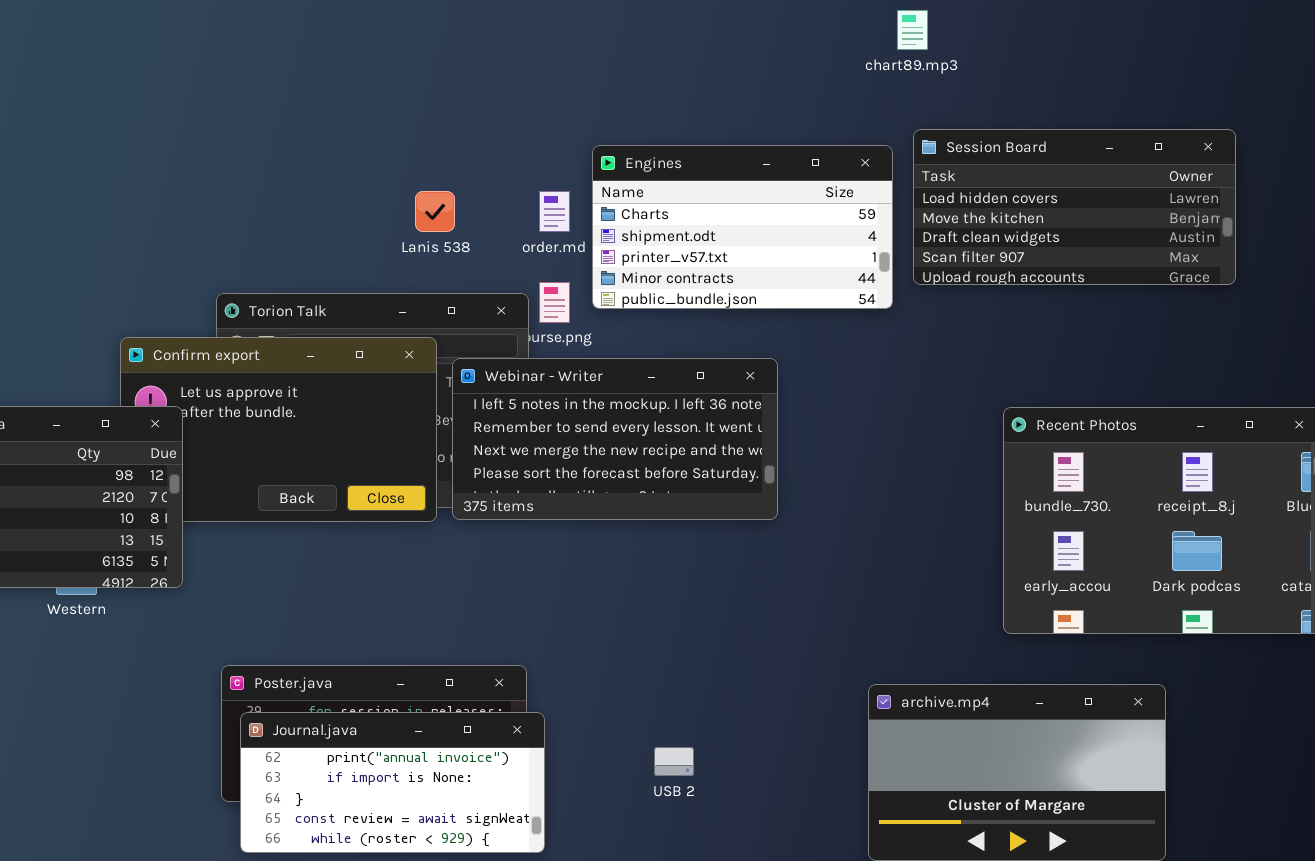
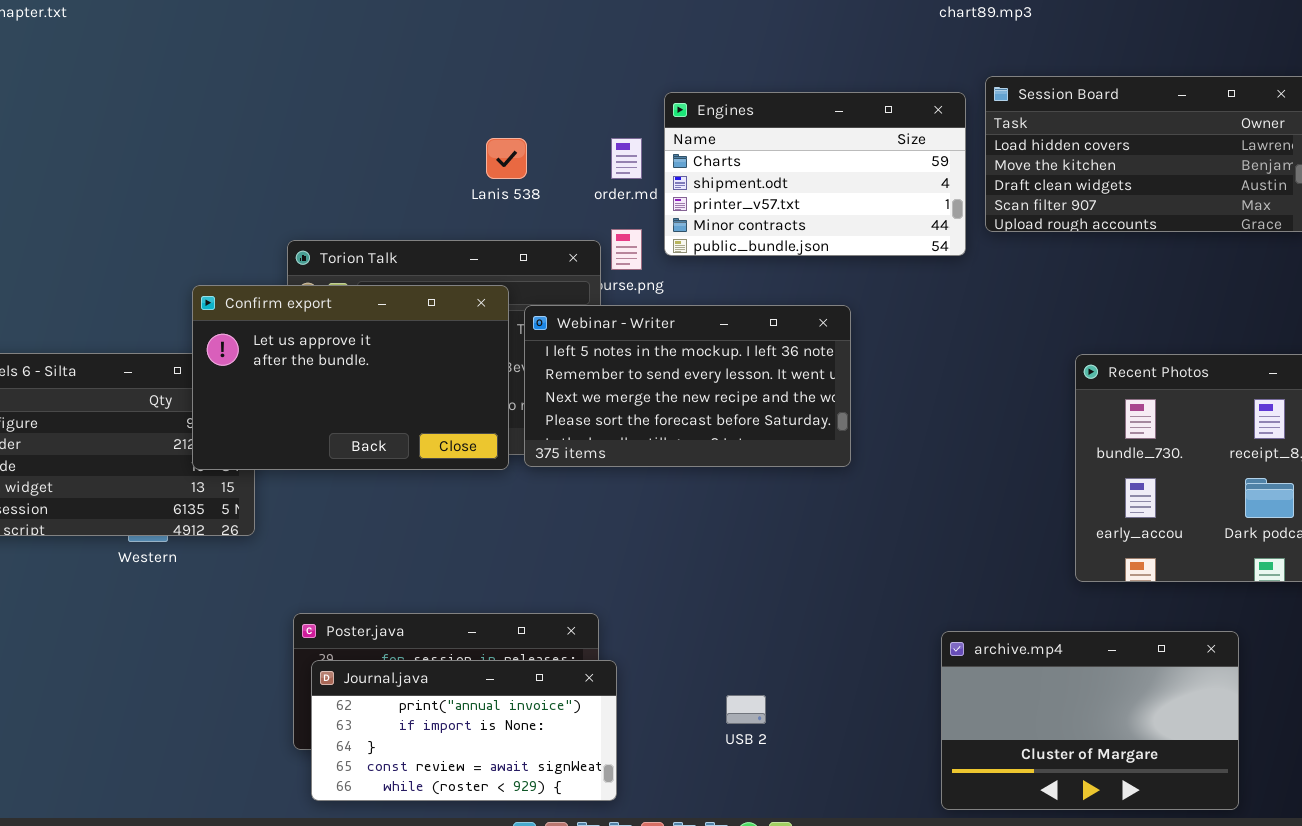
Confirm export: [120,337,437,522] -> [192,285,509,470], raised

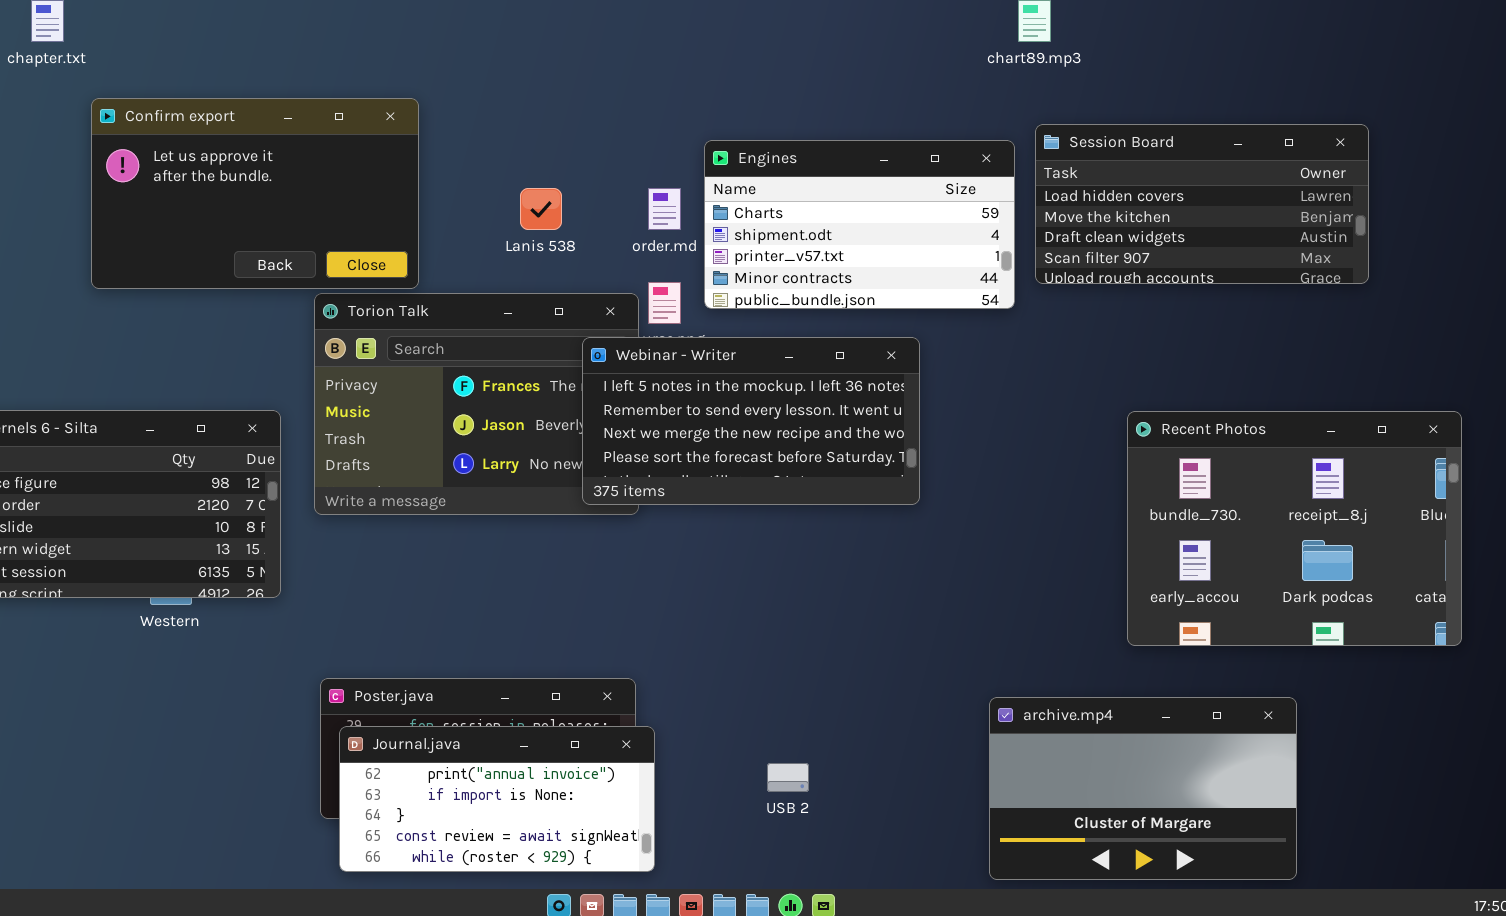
Confirm export: [192,285,509,470] -> [91,98,419,289], moved
Webinar - Writer: [524,305,851,467] -> [582,337,920,505], moved

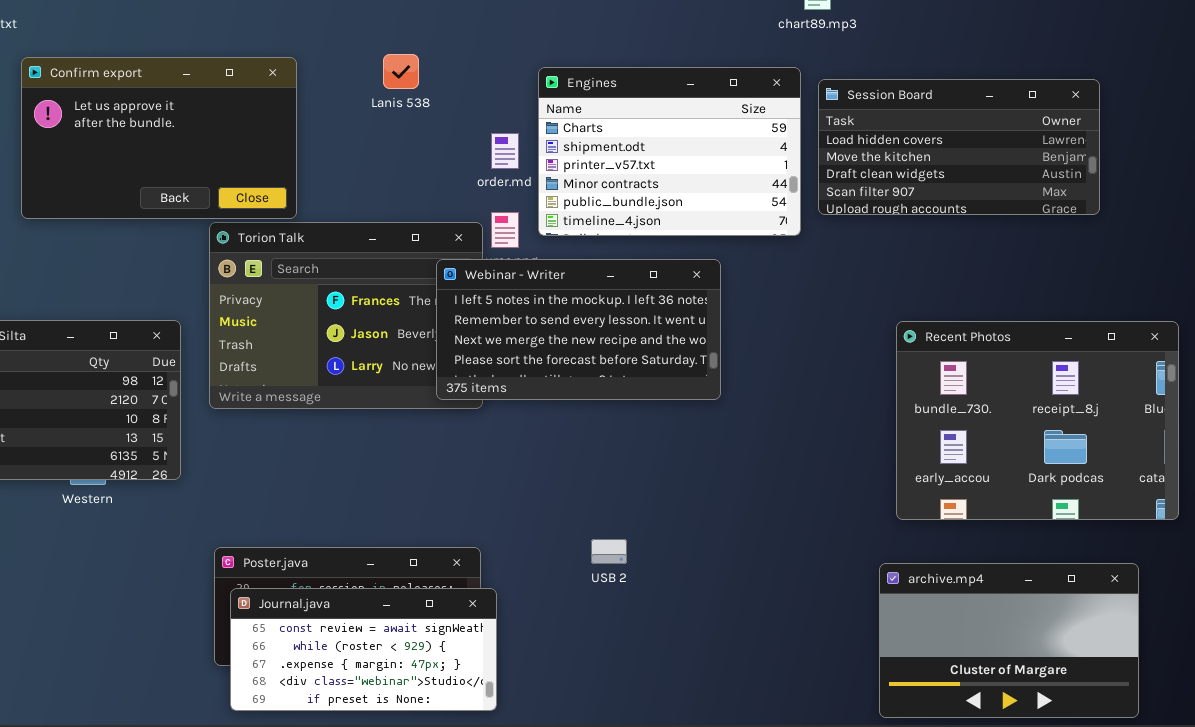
Engines: [704,140,1015,309] -> [538,67,801,236], resized
Lanis 538: [520,188,562,230] -> [383,54,419,89], moved
archive.mp4: [989,697,1297,880] -> [879,563,1139,718], moved
Journal.java: [339,726,655,872] -> [230,588,497,711], scrolled down 3 rows
USB 2: [767,763,809,792] -> [591,539,627,564], moved

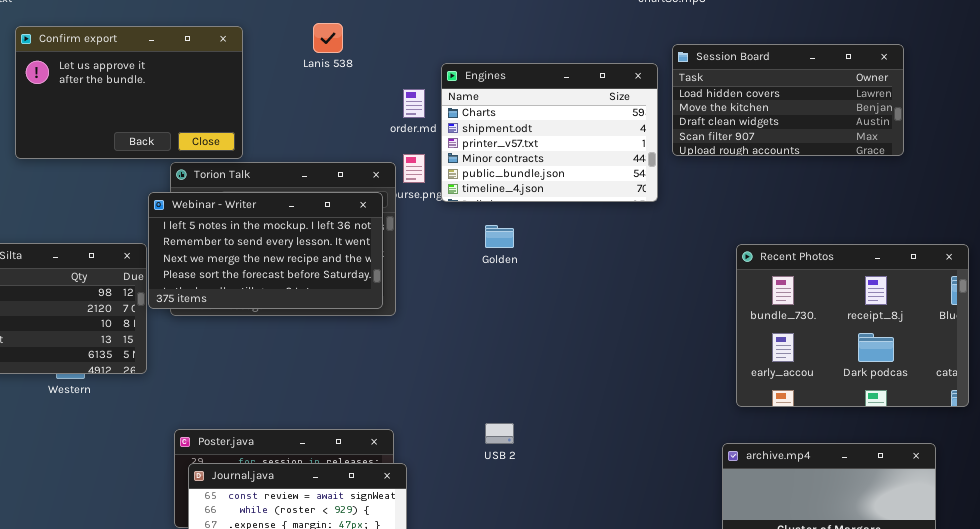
Engines: [538,67,801,236] -> [441,63,658,202], moved
Webinar - Writer: [436,259,721,400] -> [148,192,383,309], moved

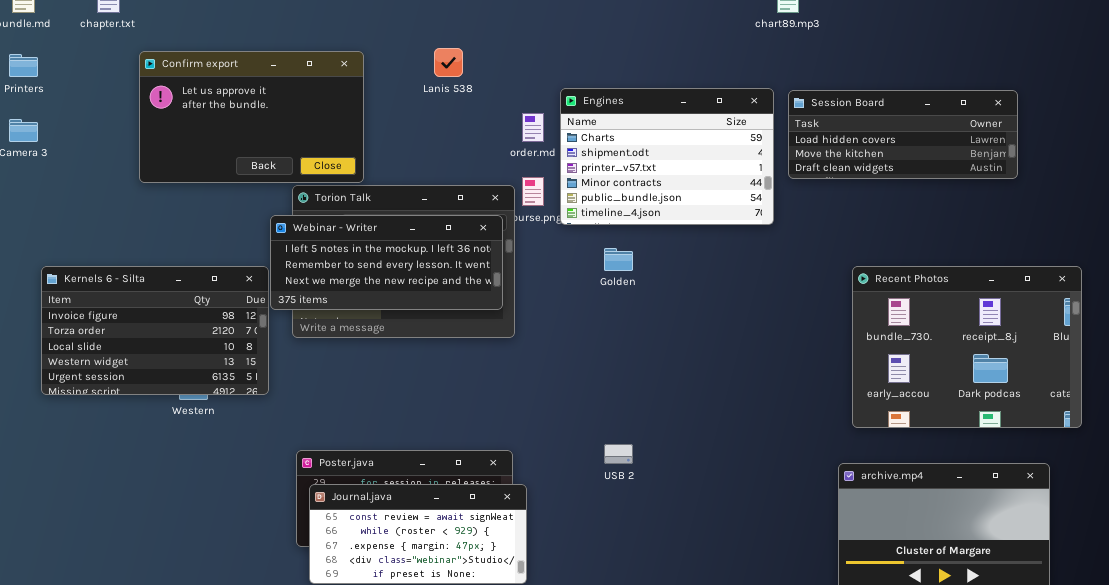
Session Board: [672,44,904,156] -> [788,90,1018,179], resized
Webinar - Writer: [148,192,383,309] -> [270,215,503,310], resized

